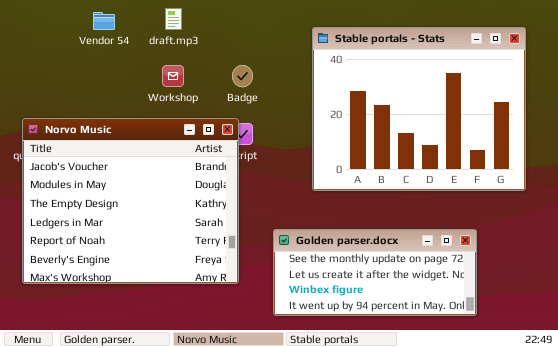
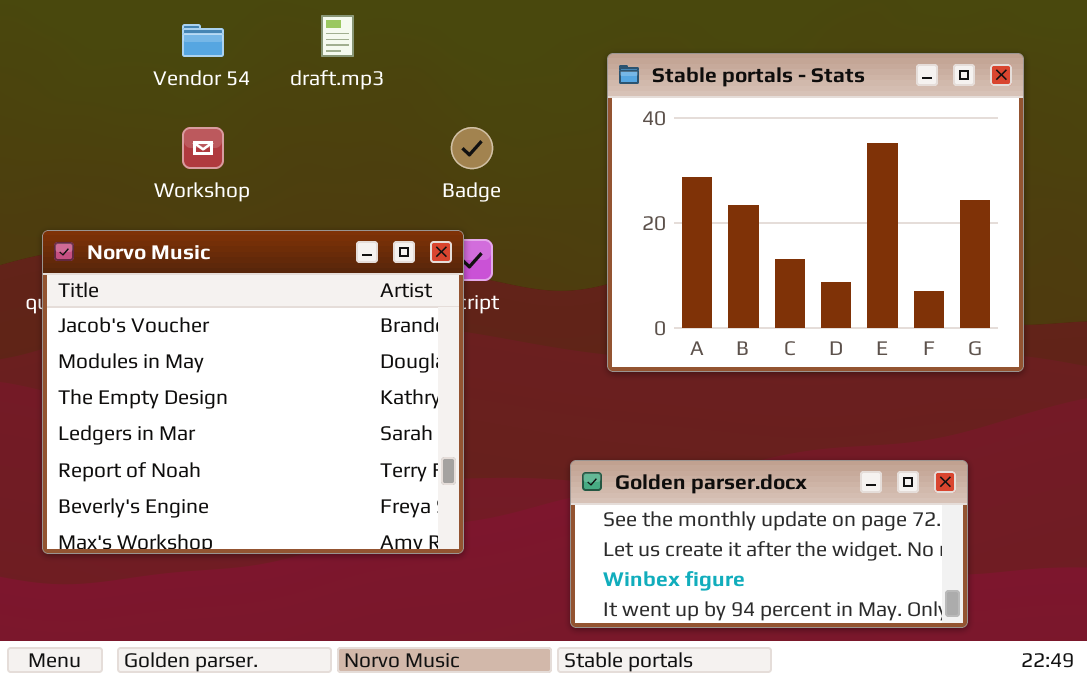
Workshop: [162,65,184,87] -> [182,127,224,169], moved
Golden parser.docx: [273,229,477,316] -> [570,460,968,628], moved

